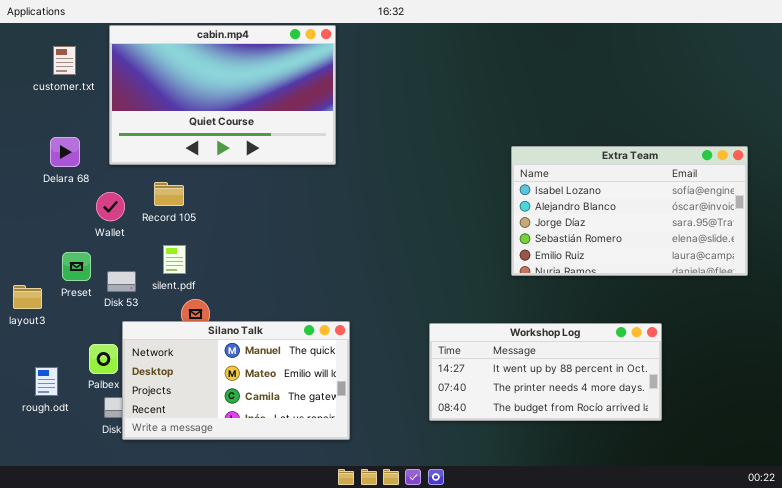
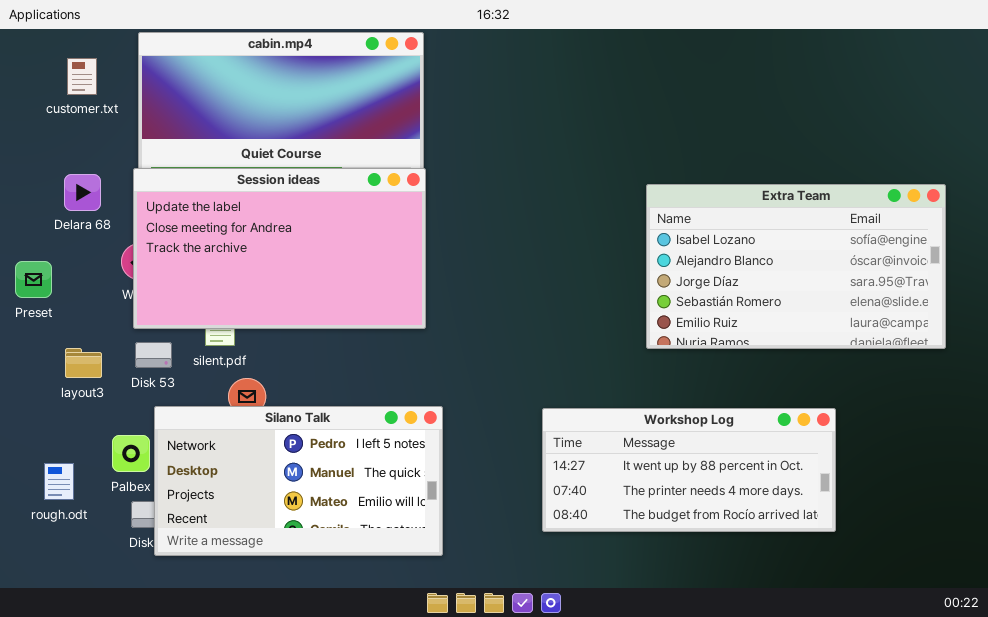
Session ideas: none -> [133,168,426,329], opened
Preset: [62,252,91,281] -> [15,261,52,298], moved
layout3: [13,285,42,309] -> [65,348,102,378], moved
Silano Talk: [122,321,350,440] -> [154,406,443,556], scrolled up 1 row

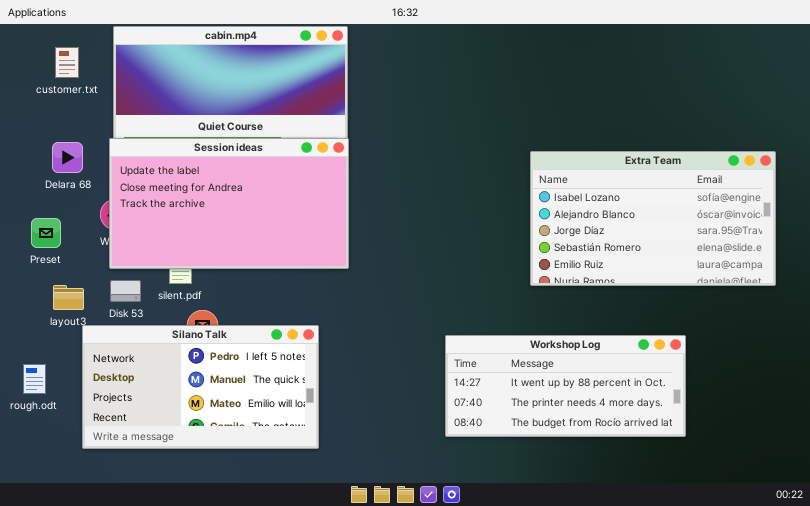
Preset: [15,261,52,298] -> [31,218,61,248], moved
Silano Talk: [154,406,443,556] -> [82,325,319,449], moved
rough.odt: [44,463,74,500] -> [23,364,46,394], moved

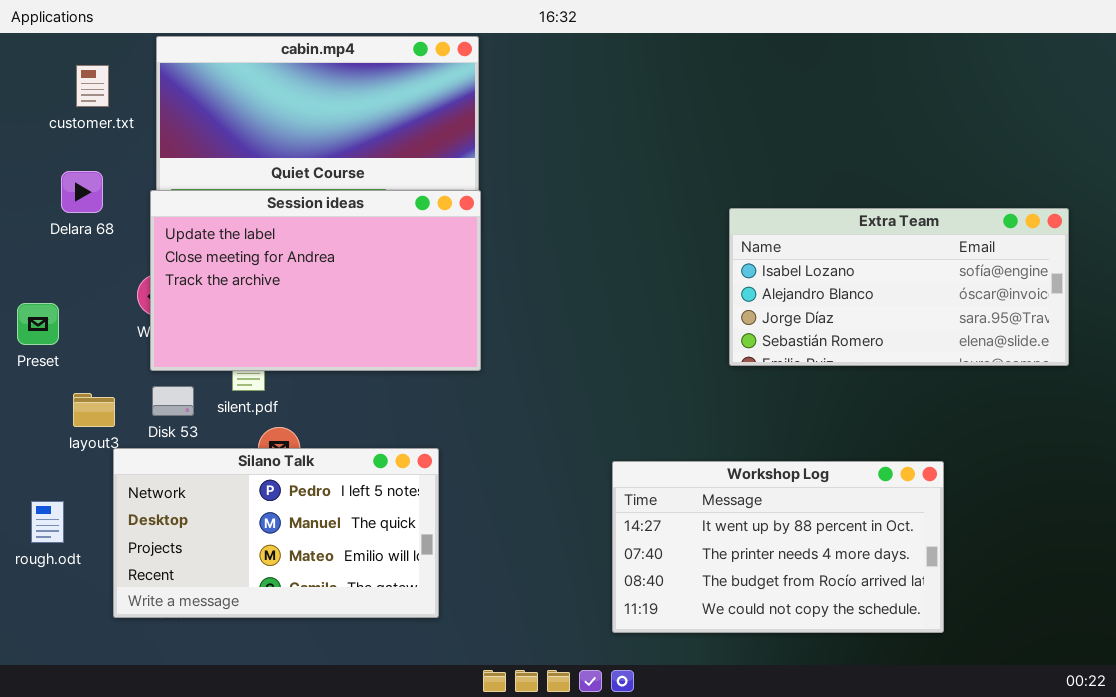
Delara 68: [52,142,83,173] -> [61,171,103,213], moved
Extra Team: [530,151,776,286] -> [729,208,1069,366], resized
Preset: [31,218,61,248] -> [17,303,59,345], moved
Workshop Log: [445,335,686,437] -> [612,461,944,633], resized

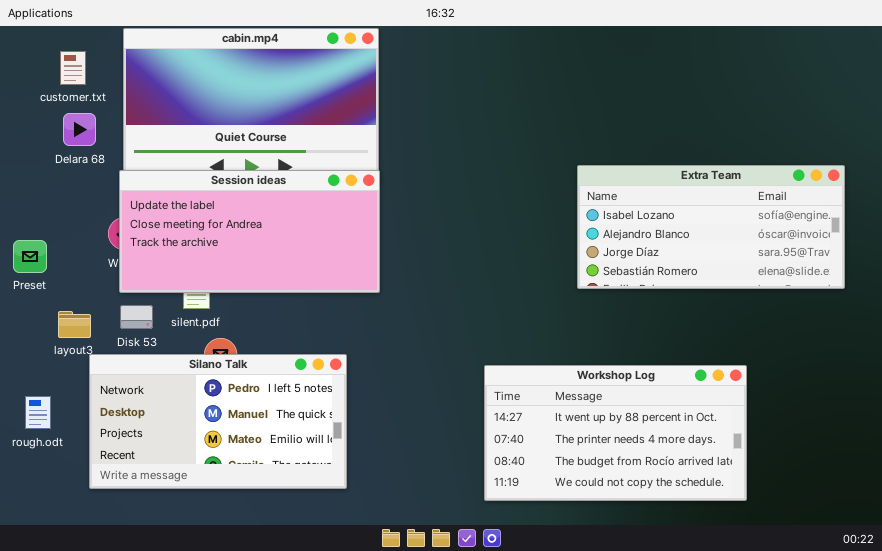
Delara 68: [61,171,103,213] -> [63,113,96,146], moved
Session ideas: [150,190,481,371] -> [119,170,380,293], resized

